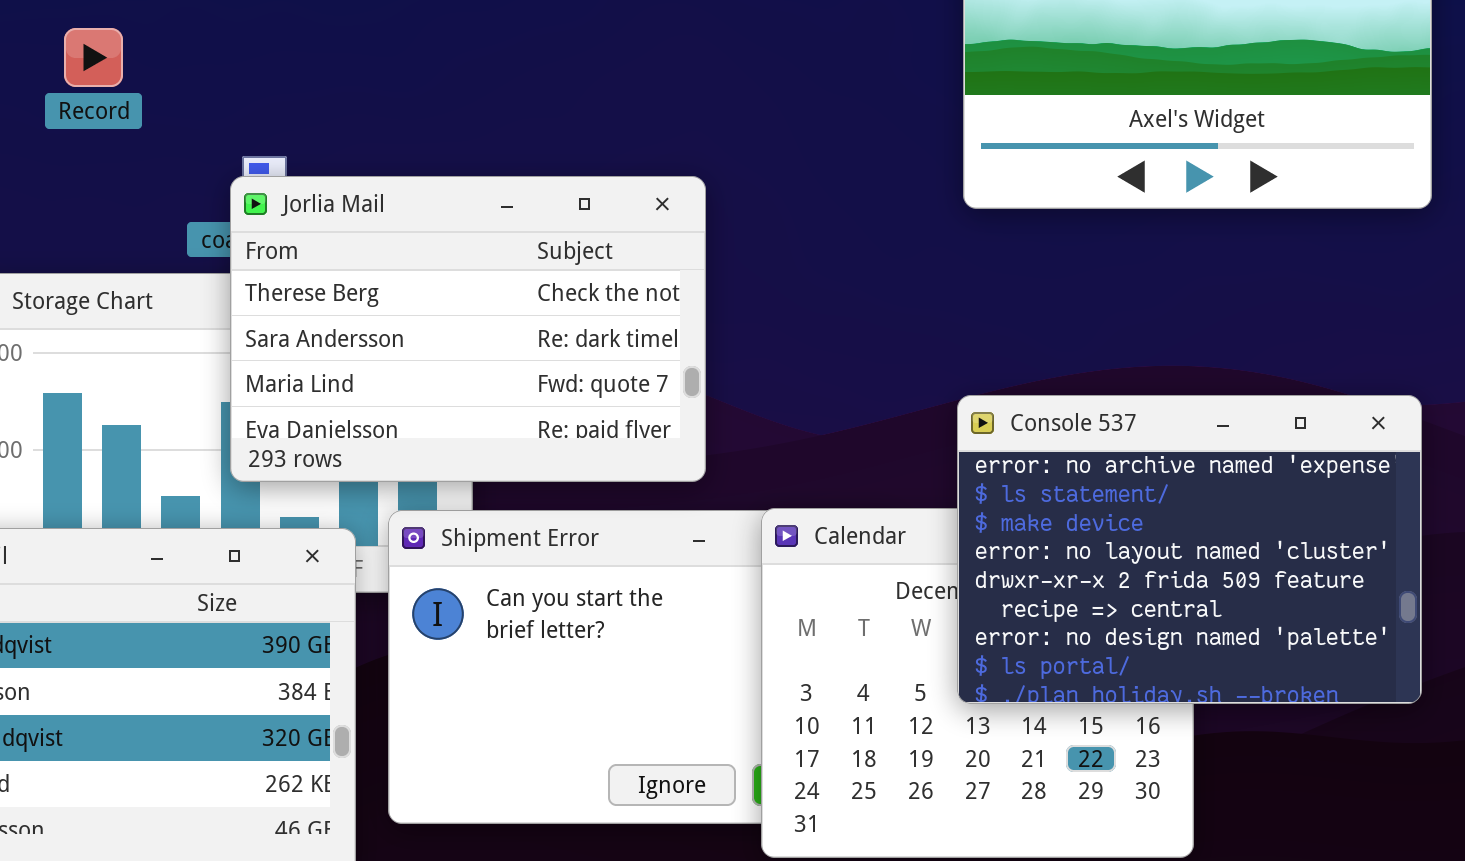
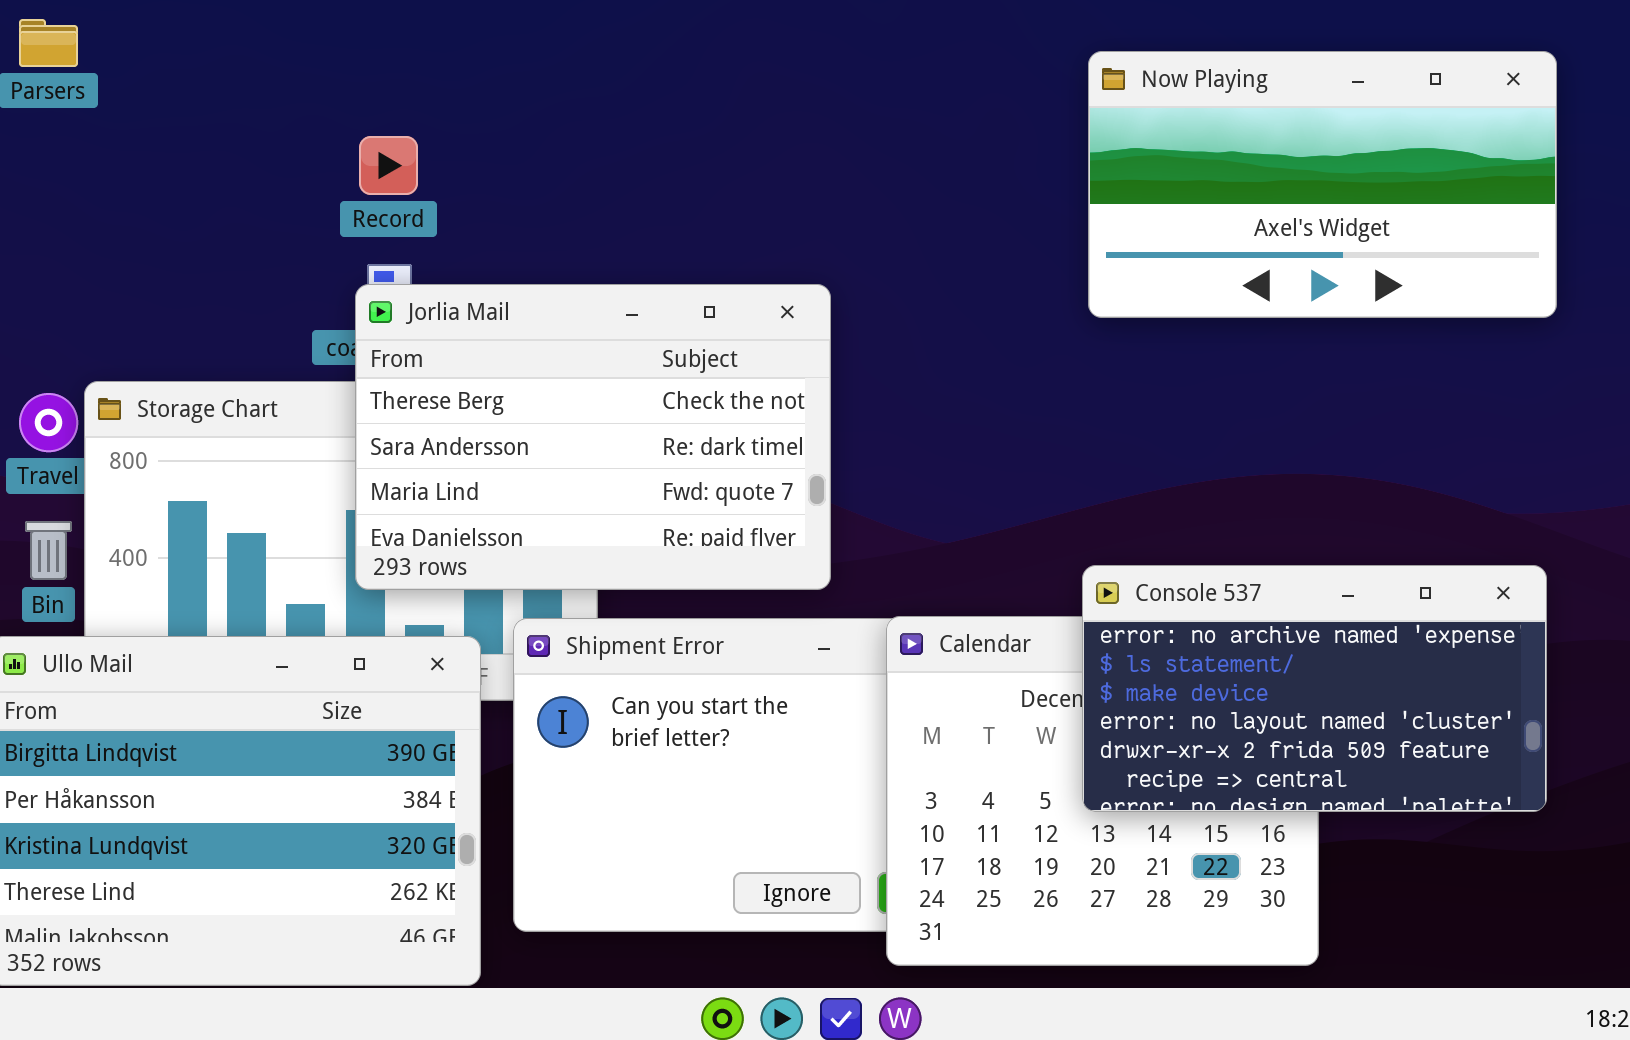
Record: [64,28,123,87] -> [359,136,418,195], moved
Console 537: [957,395,1422,704] -> [1082,565,1547,812], resized

